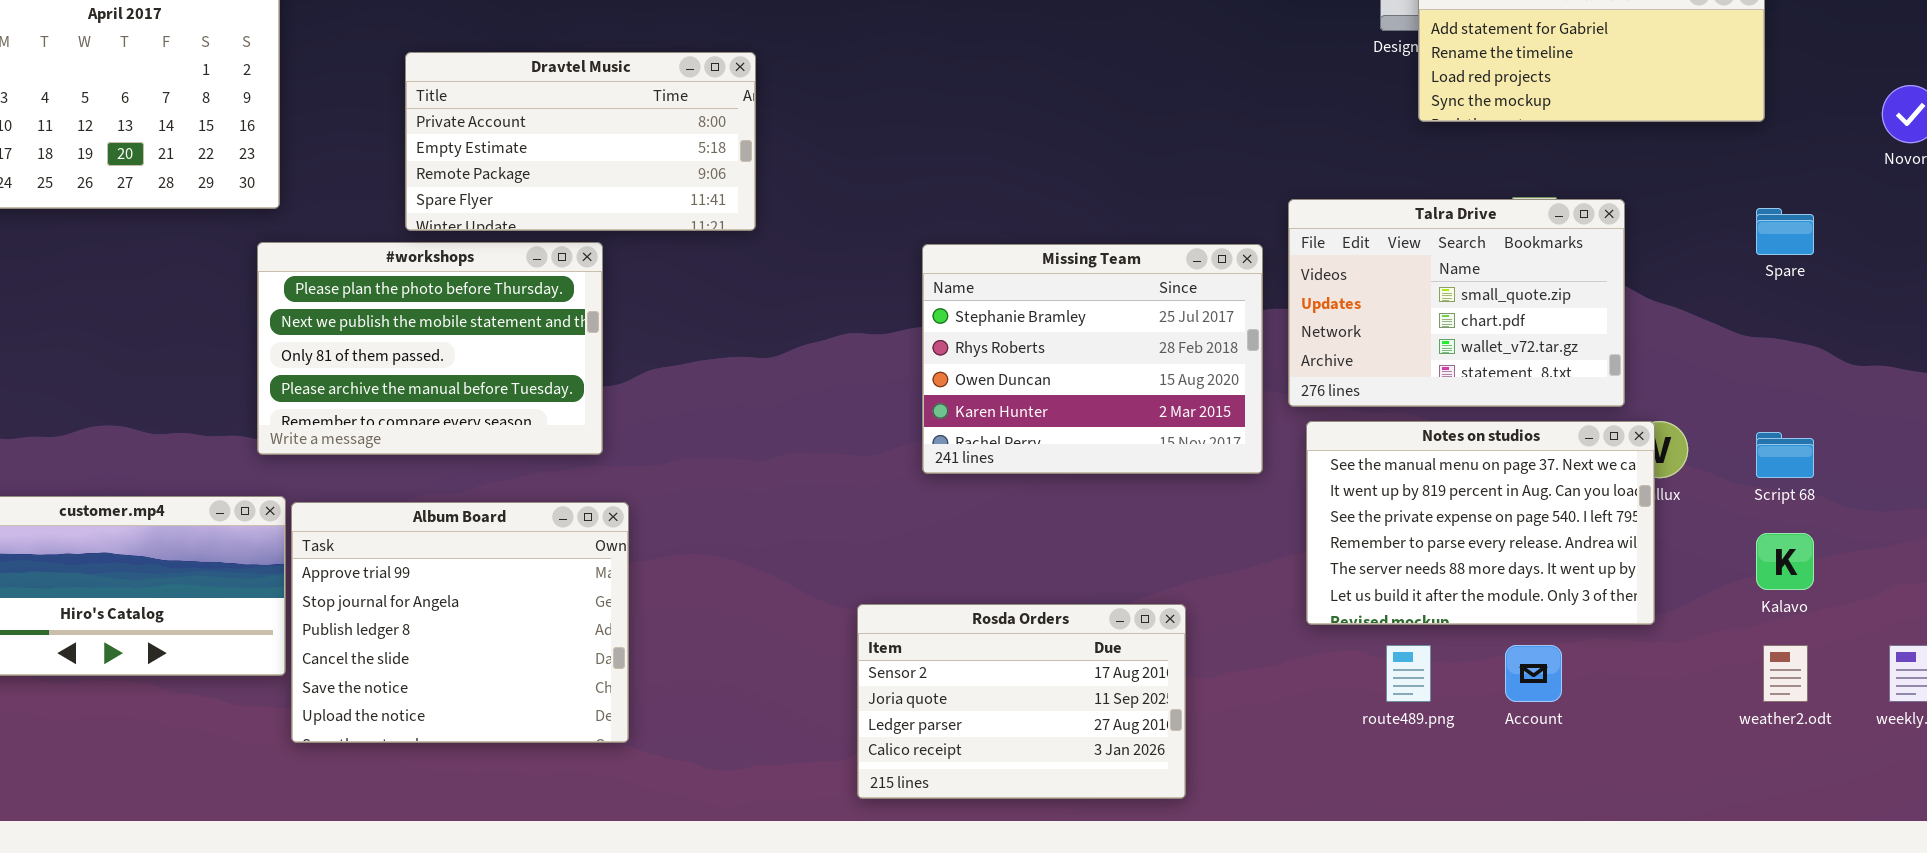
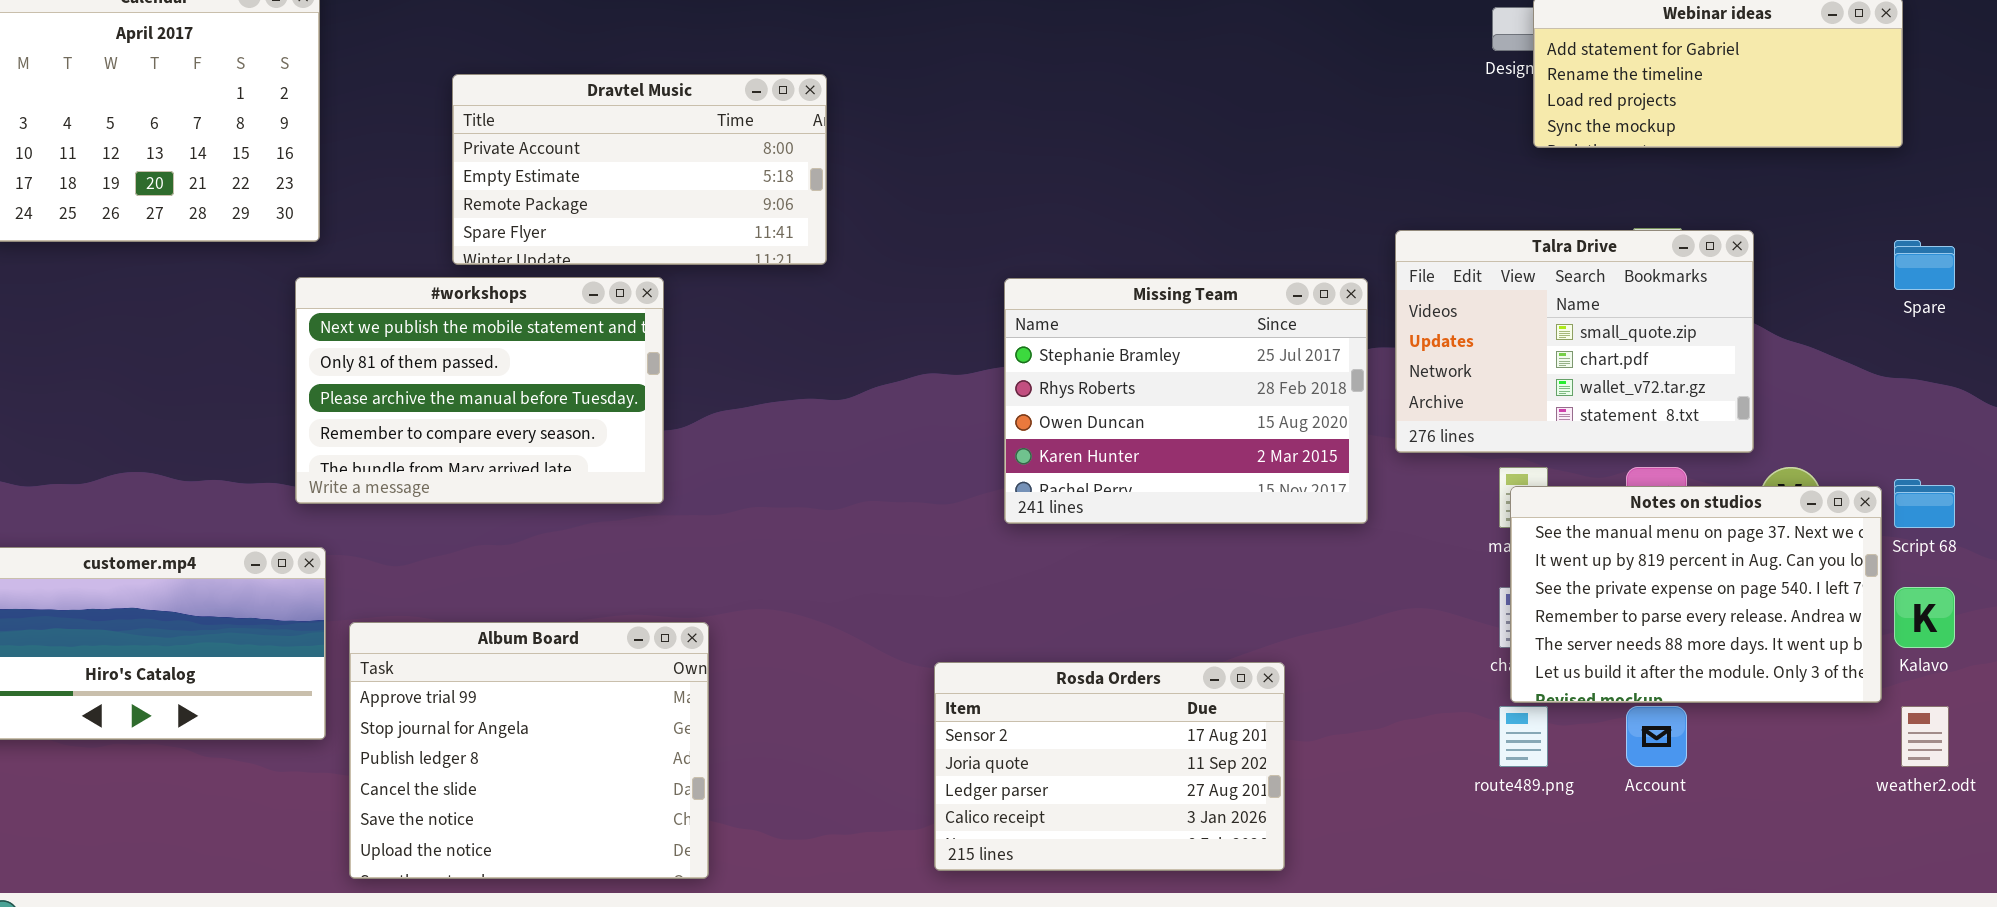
#workshops: [257,242,603,455] -> [295,277,664,504], scrolled down 1 row
Notes on studios: [1306,421,1655,625] -> [1510,486,1882,703], moved
Album Board: [291,502,629,743] -> [349,622,709,879], moved

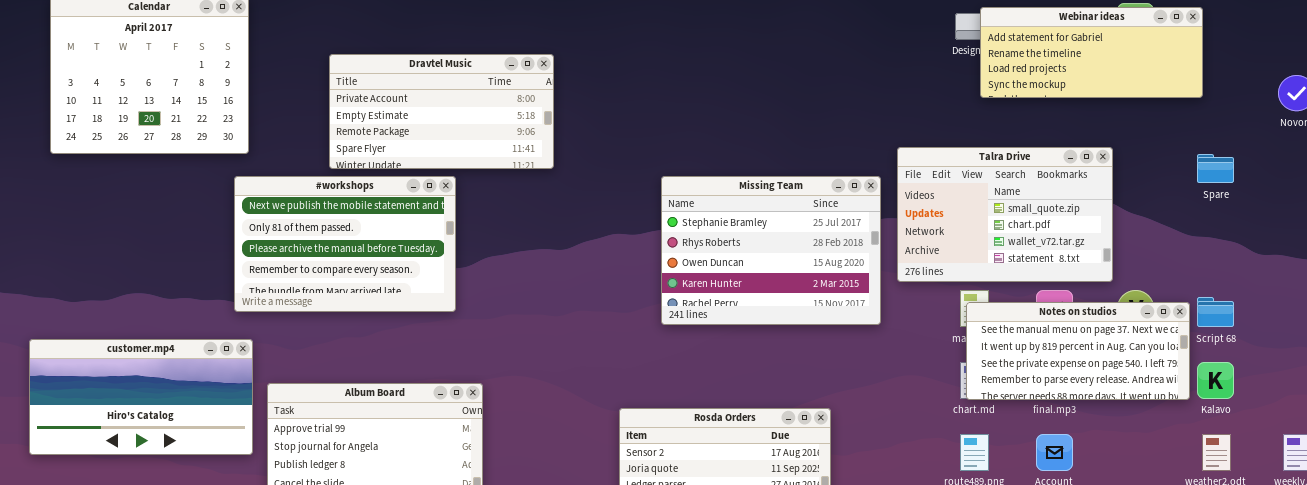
Notes on studios: [1510,486,1882,703] -> [966,302,1190,400], resized

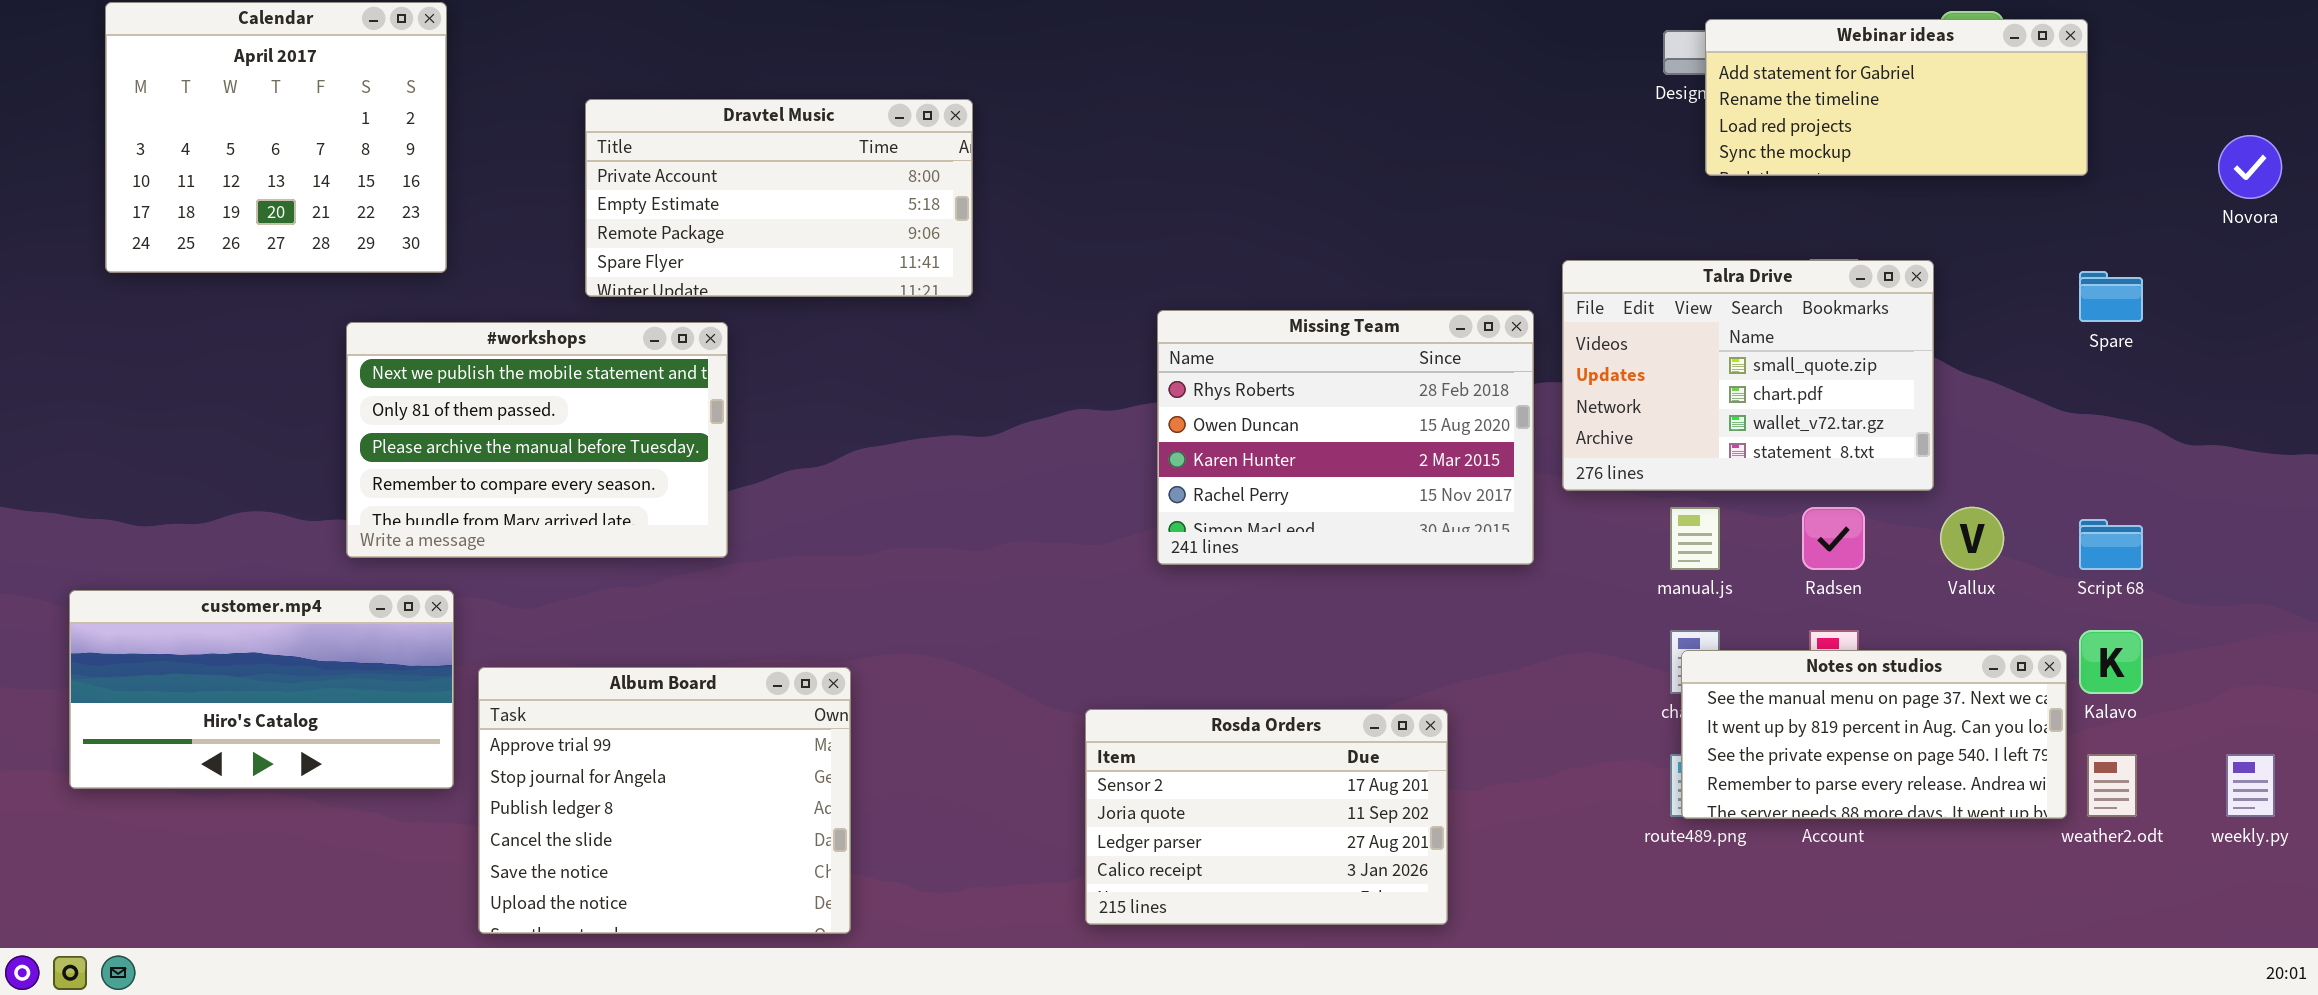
#workshops: [234,176,456,312] -> [346,322,728,558], moved
Missing Team: [661,176,881,325] -> [1157,310,1534,565], scrolled down 1 row
Notes on studios: [966,302,1190,400] -> [1681,650,2067,819], moved

